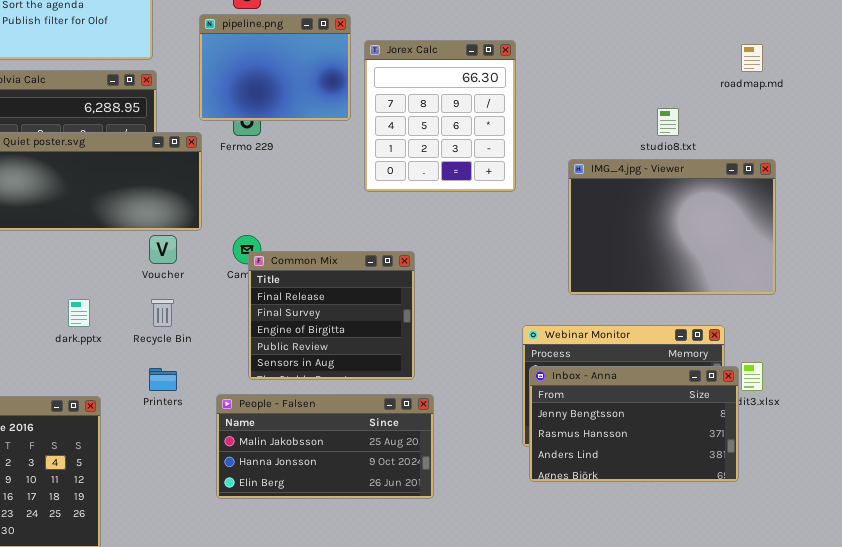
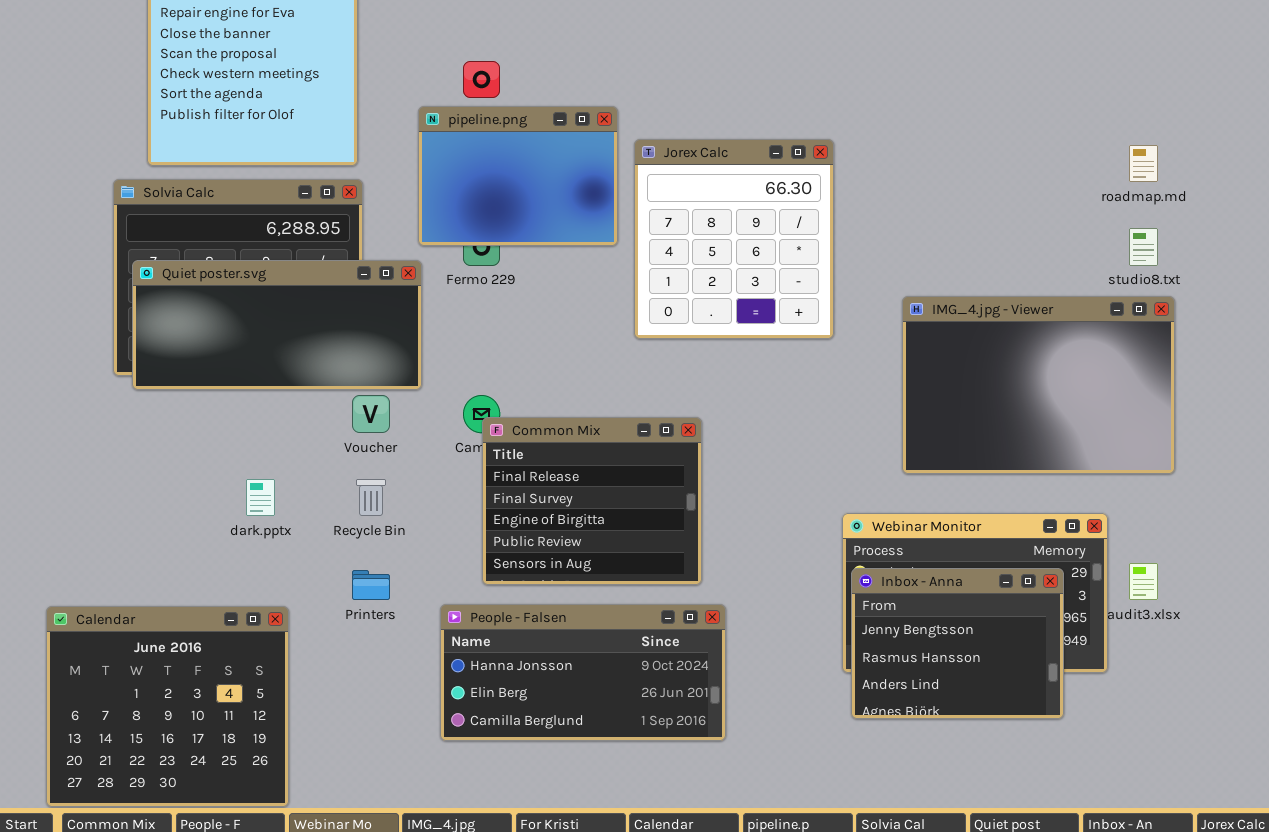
studio8.txt: [657,108,679,136] -> [1129,228,1158,266], moved
Inbox - Anna: [529,366,739,482] -> [851,568,1064,719], resized
People - Falsen: [216,394,434,499] -> [440,604,726,741], scrolled down 1 row

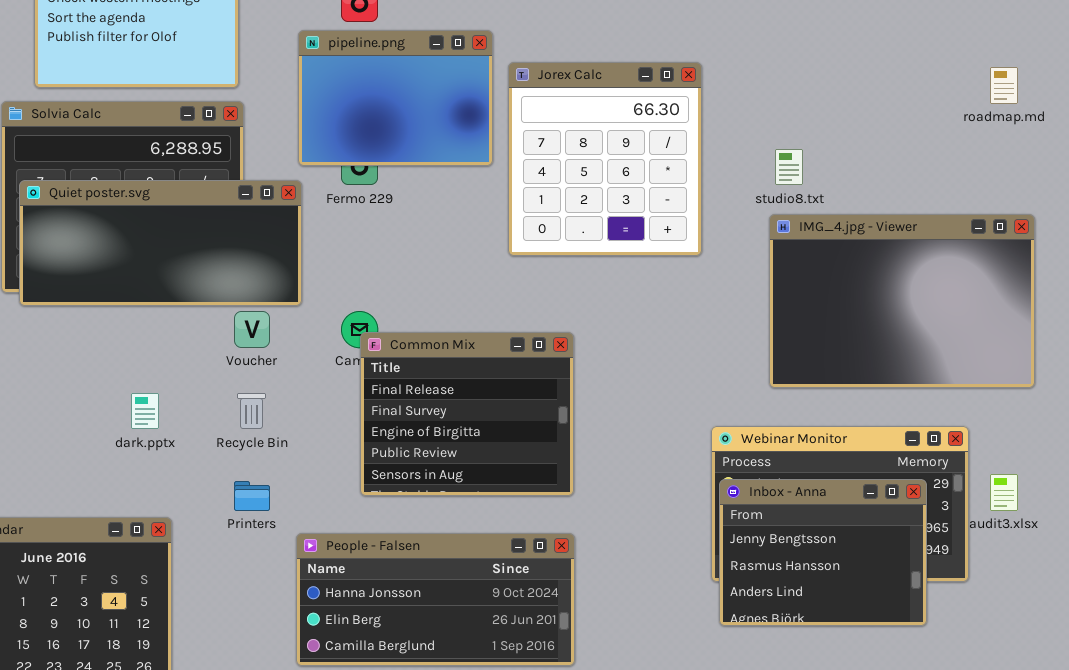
studio8.txt: [1129,228,1158,266] -> [775,149,803,185], moved
People - Falsen: [440,604,726,741] -> [296,533,575,666], moved

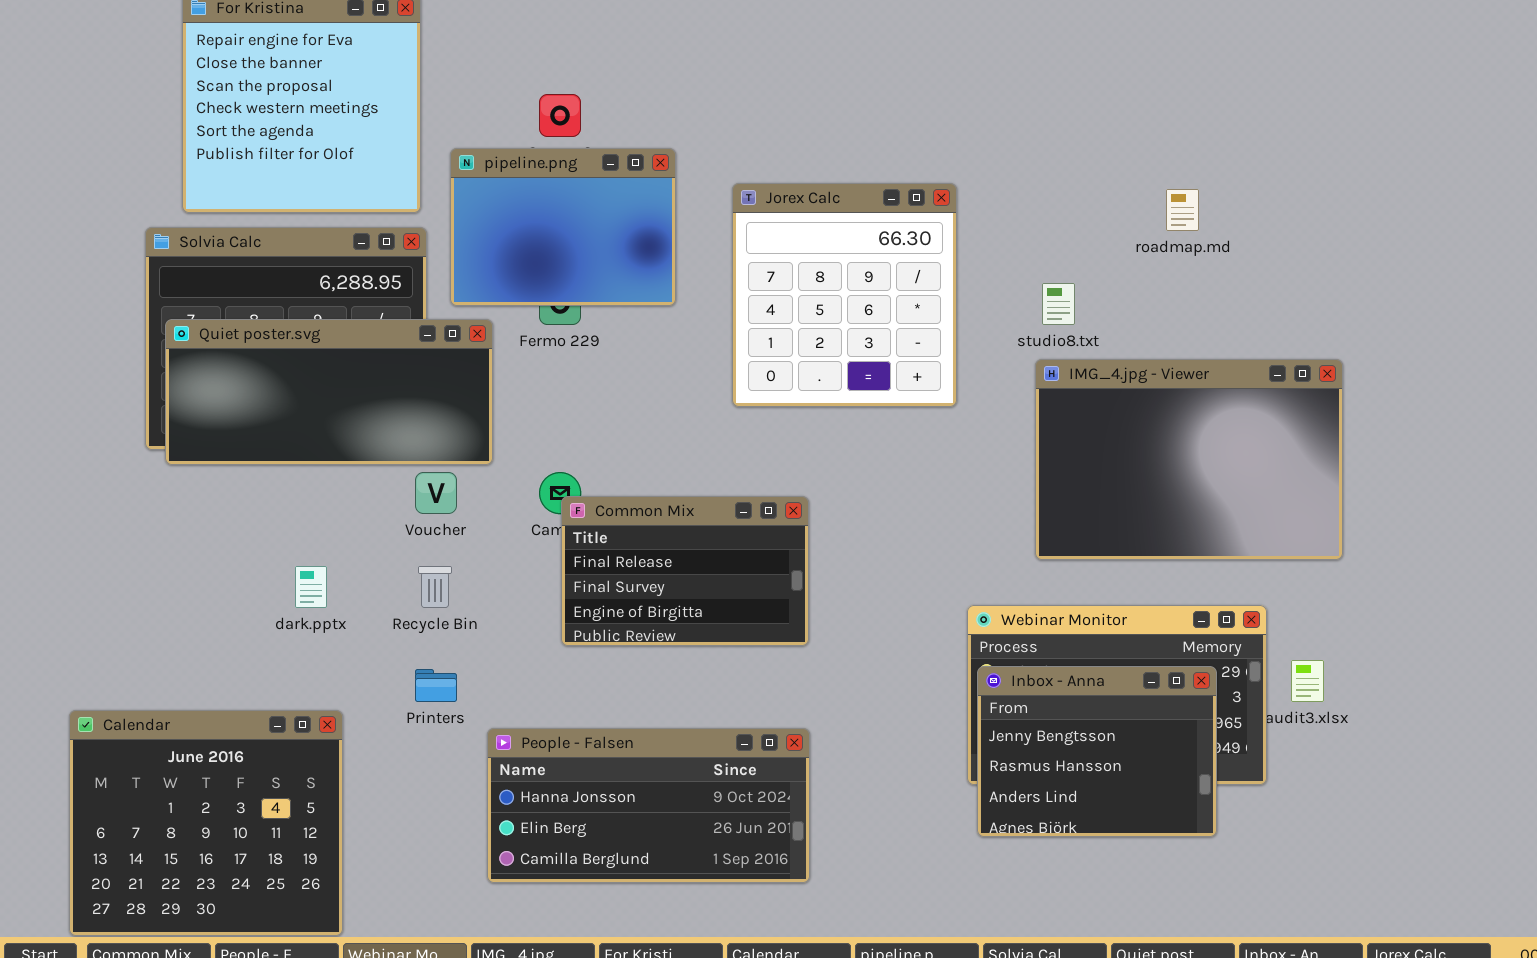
pipeline.png: [298,30,493,166] -> [450,148,676,306], moved
roadmap.md: [990,67,1018,104] -> [1166,189,1199,231], moved
Common Mix: [360,332,574,496] -> [561,496,809,646], resized

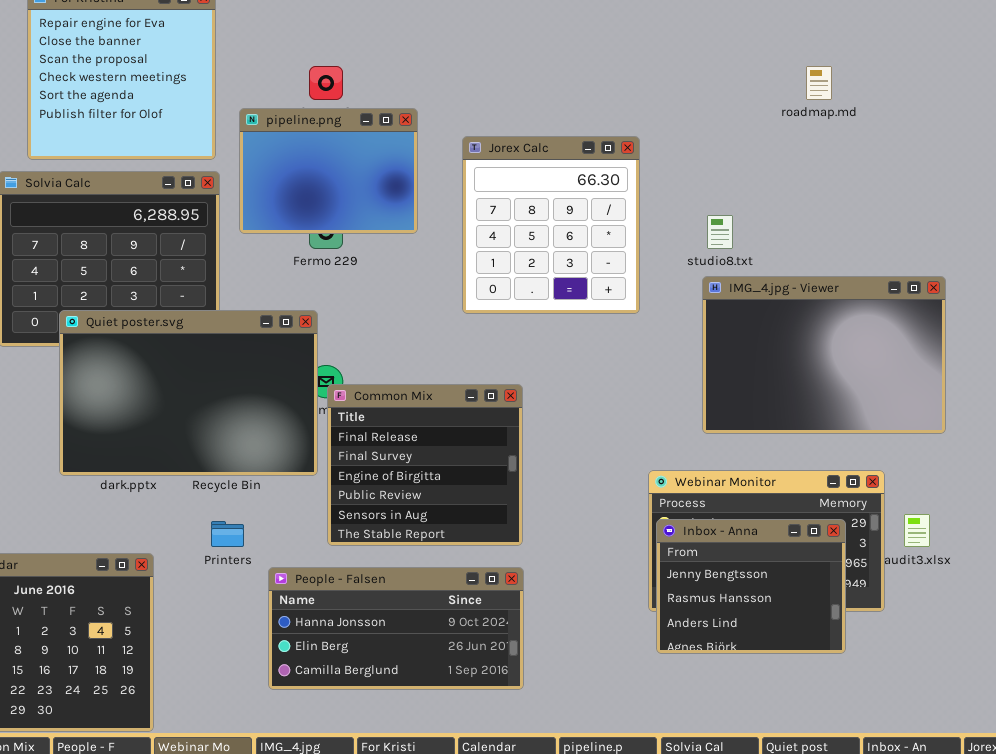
roadmap.md: [1166,189,1199,231] -> [806,66,832,100], moved
Quiet poster.svg: [165,319,493,465] -> [59,310,318,476], moved, resized
Common Mix: [561,496,809,646] -> [327,384,523,546], resized

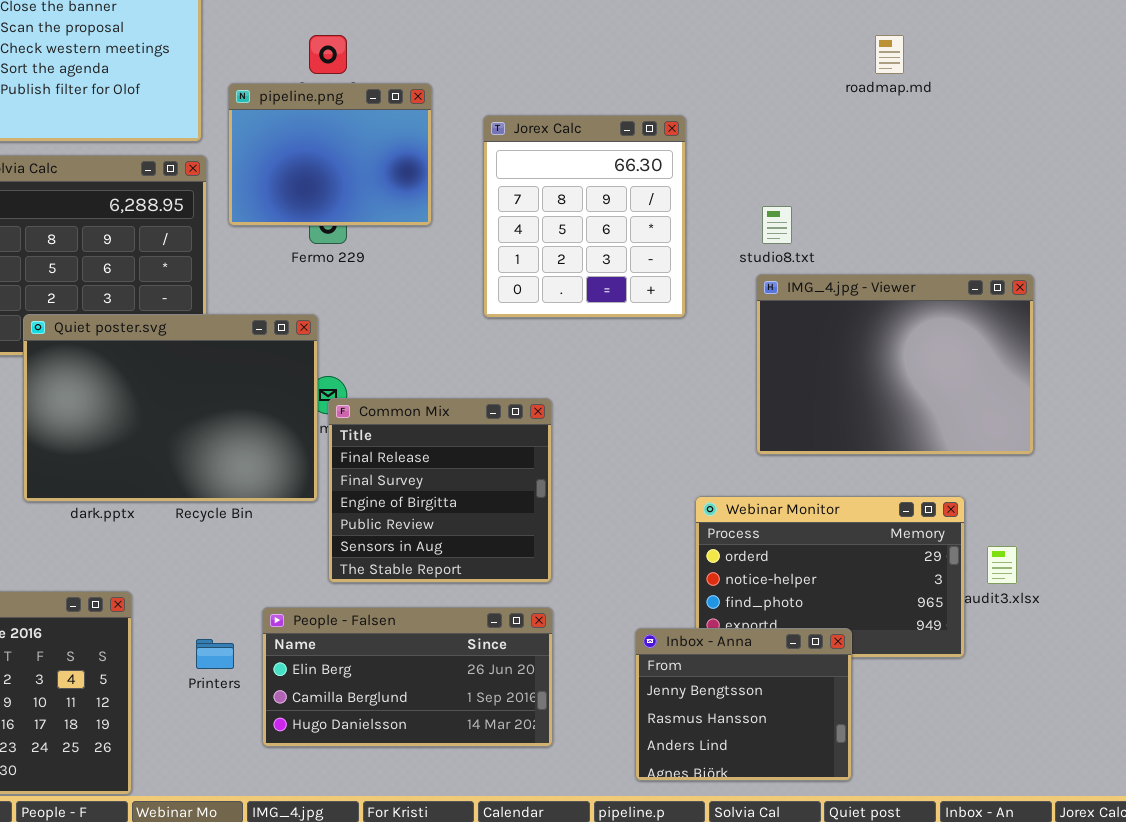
Inbox - Anna: [656,519,846,654] -> [635,628,852,781], moved
Printers: [211,521,244,547] -> [196,639,234,669], moved
People - Falsen: [268,567,524,690] -> [262,607,553,747], scrolled down 1 row

